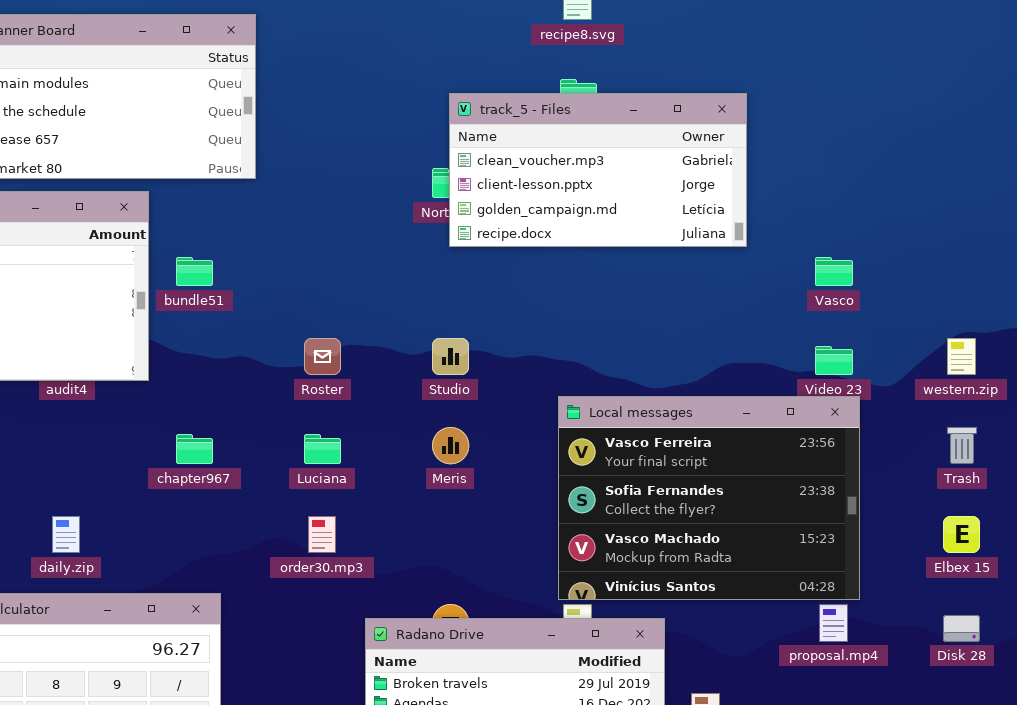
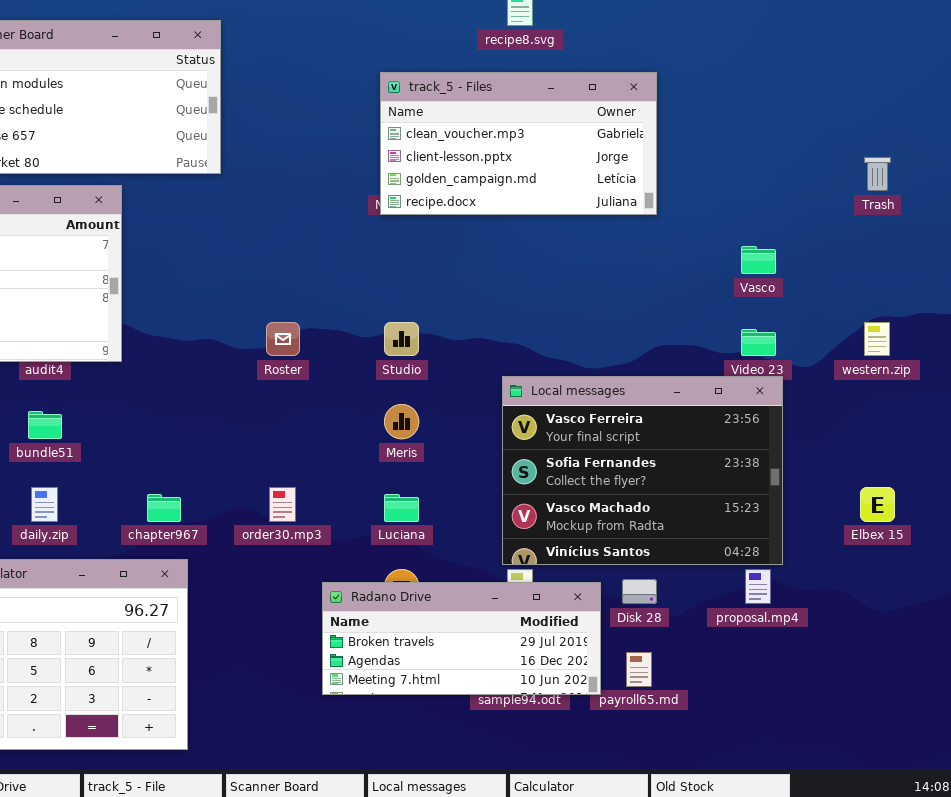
track_5 - Files: [449,93,747,247] -> [380,72,657,215], moved
bundle51: [176,257,213,286] -> [28,411,62,439], moved
Trash: [947,427,977,464] -> [864,157,891,191], moved
chapter967: [176,434,213,464] -> [147,494,181,522], moved
Luciana: [304,434,341,464] -> [384,494,419,522], moved
Disk 28: [943,615,980,642] -> [622,579,657,604], moved

